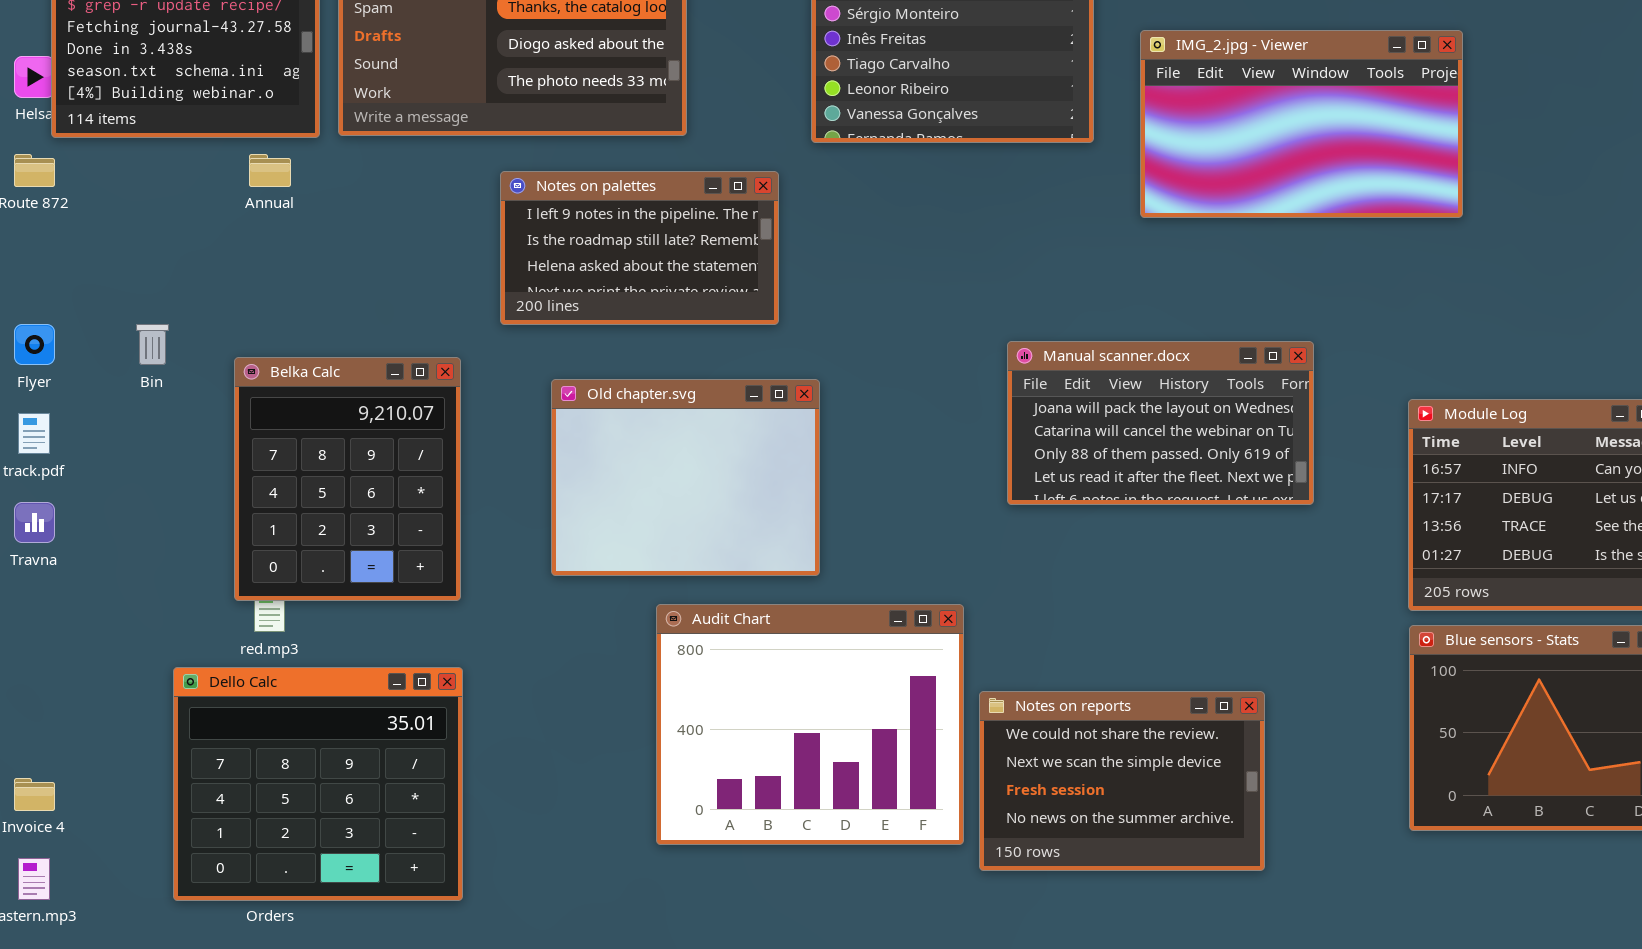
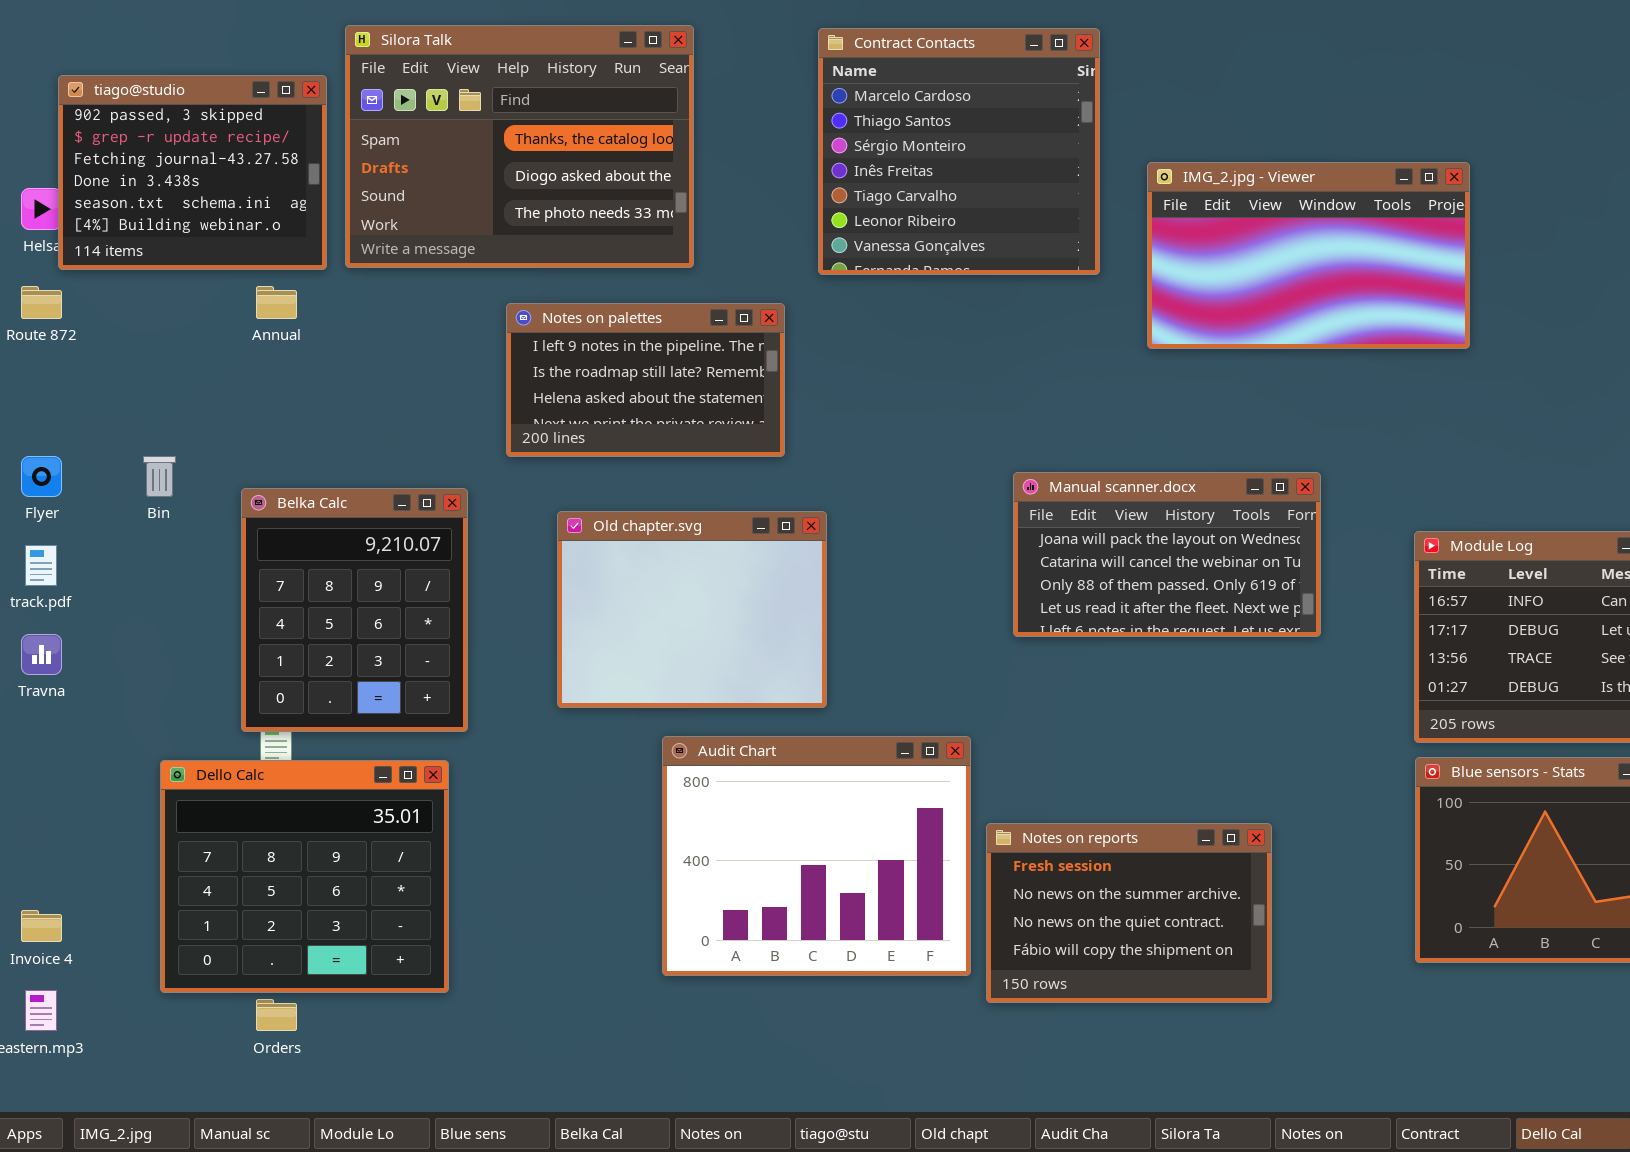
Dello Calc: [173,667,463,901] -> [160,760,449,993], moved
Notes on reports: [979,691,1265,871] -> [986,823,1272,1003], scrolled down 2 rows

